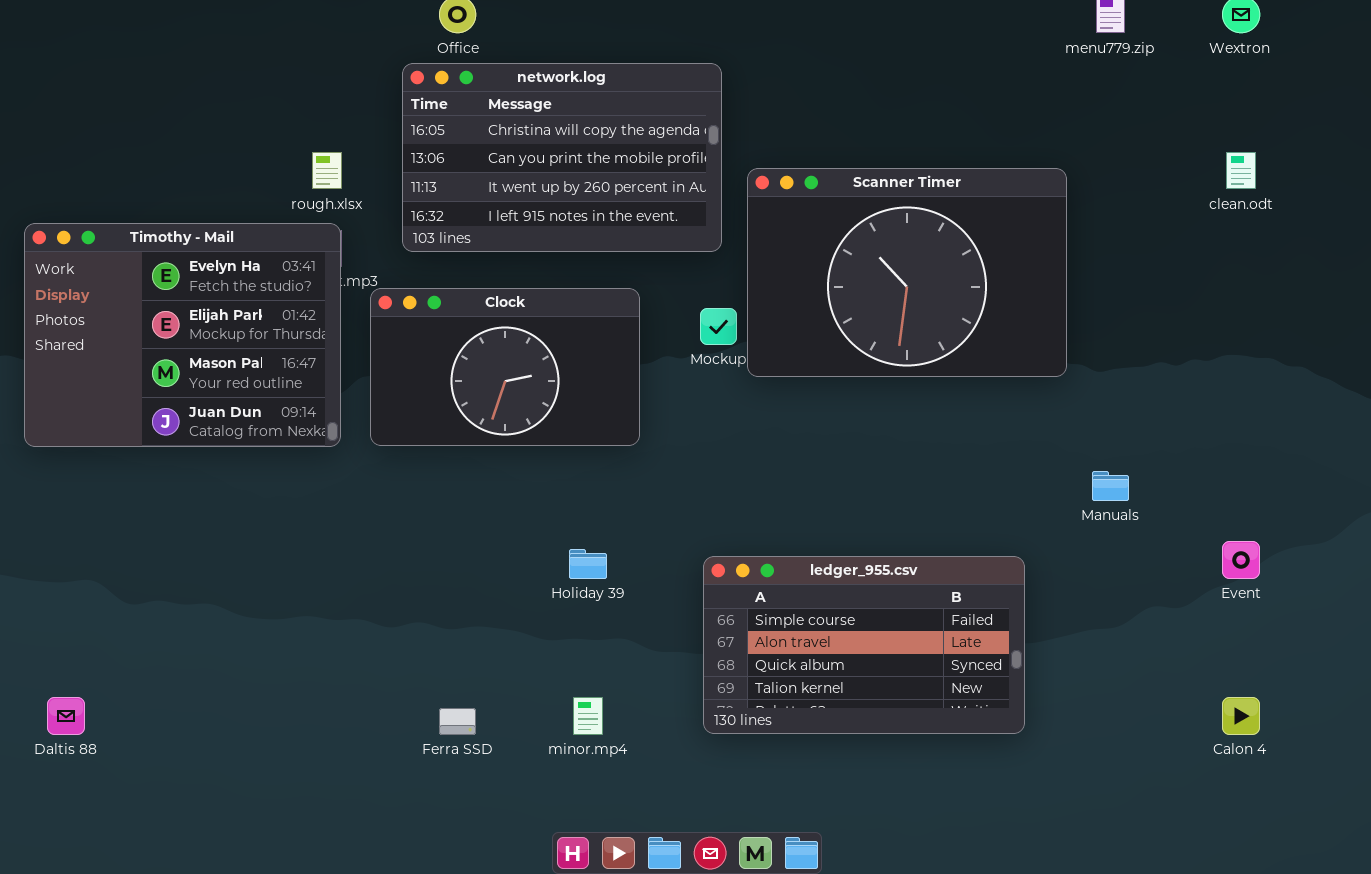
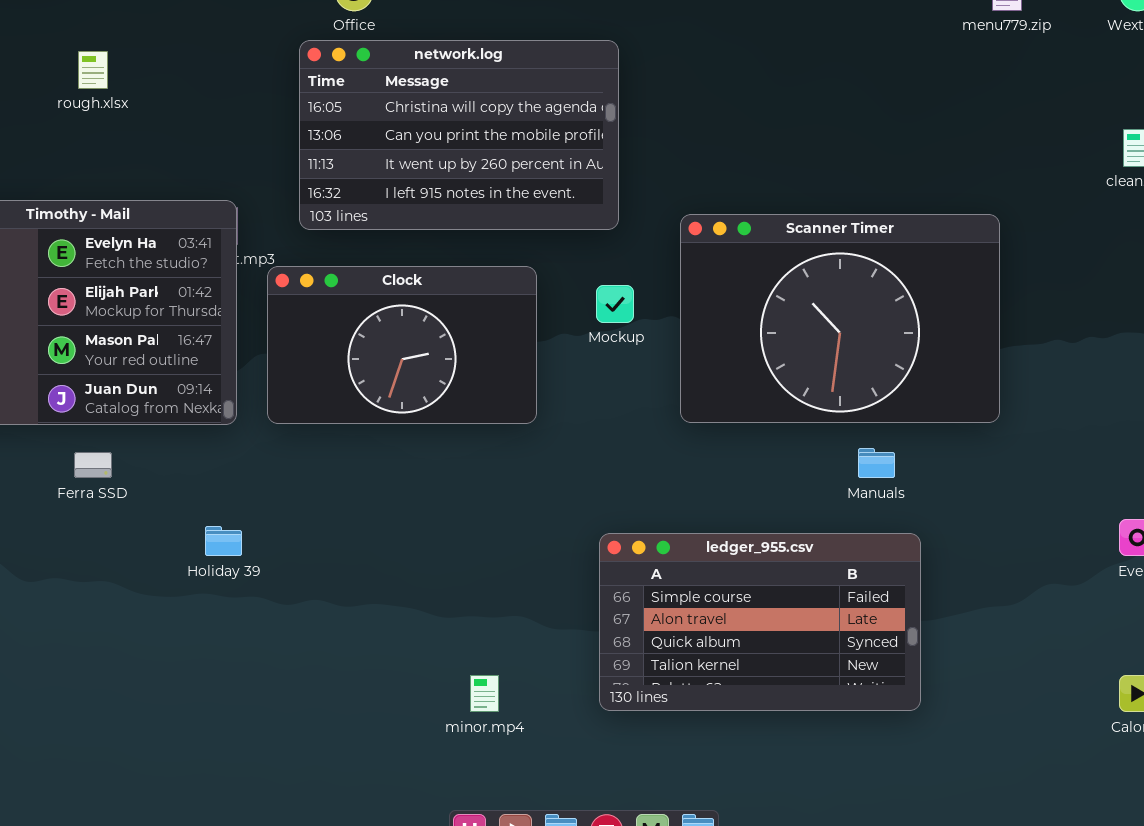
rough.xlsx: [312,152,342,189] -> [78,51,108,89], moved
Scanner Timer: [747,168,1067,377] -> [680,214,1000,423], moved
Manuals: [1092,471,1129,501] -> [858,448,895,478], moved
Holiday 39: [569,549,607,579] -> [205,526,242,556], moved
Ferra SSD: [439,708,476,735] -> [74,452,112,478], moved

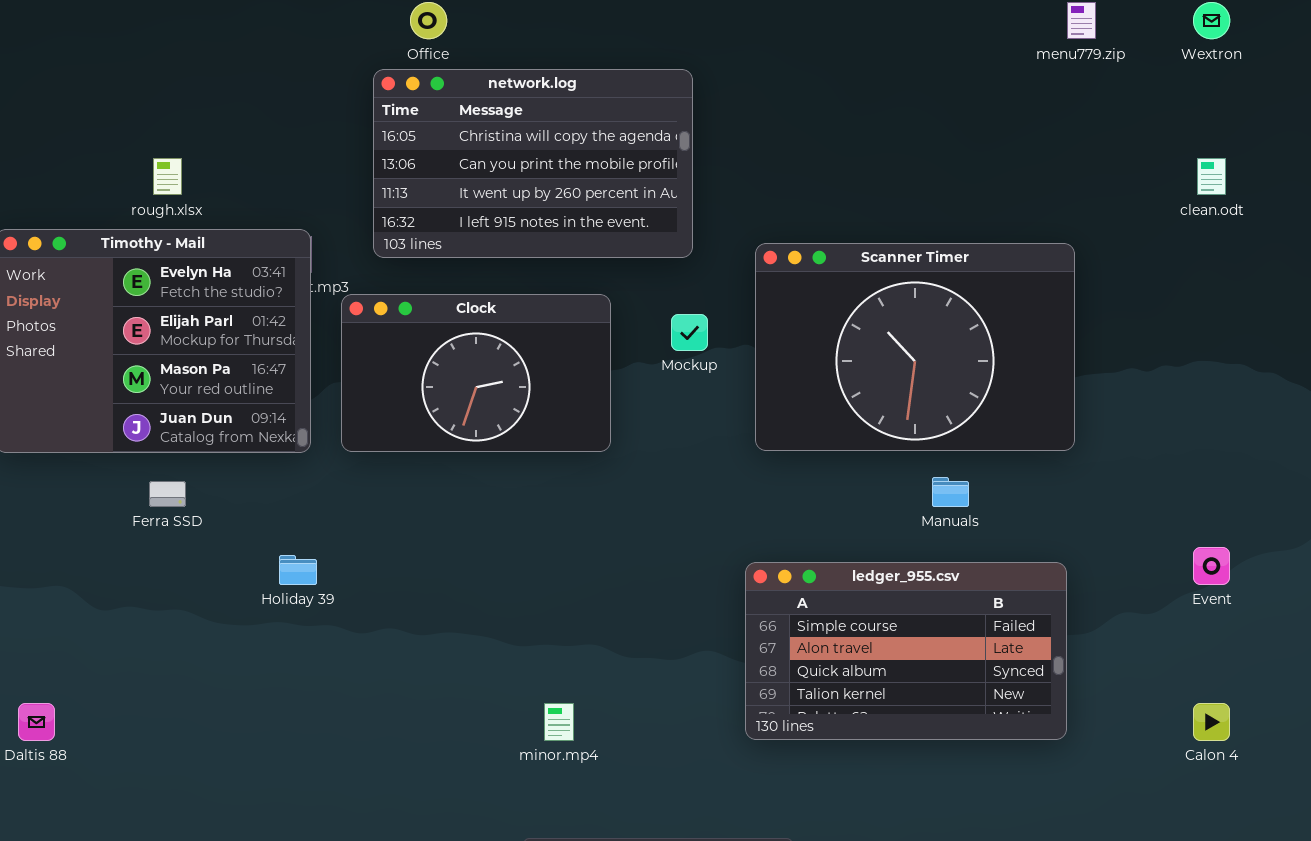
rough.xlsx: [78,51,108,89] -> [153,158,182,195], moved
ledger_955.csv: [599,533,921,711] -> [745,562,1067,740], moved

